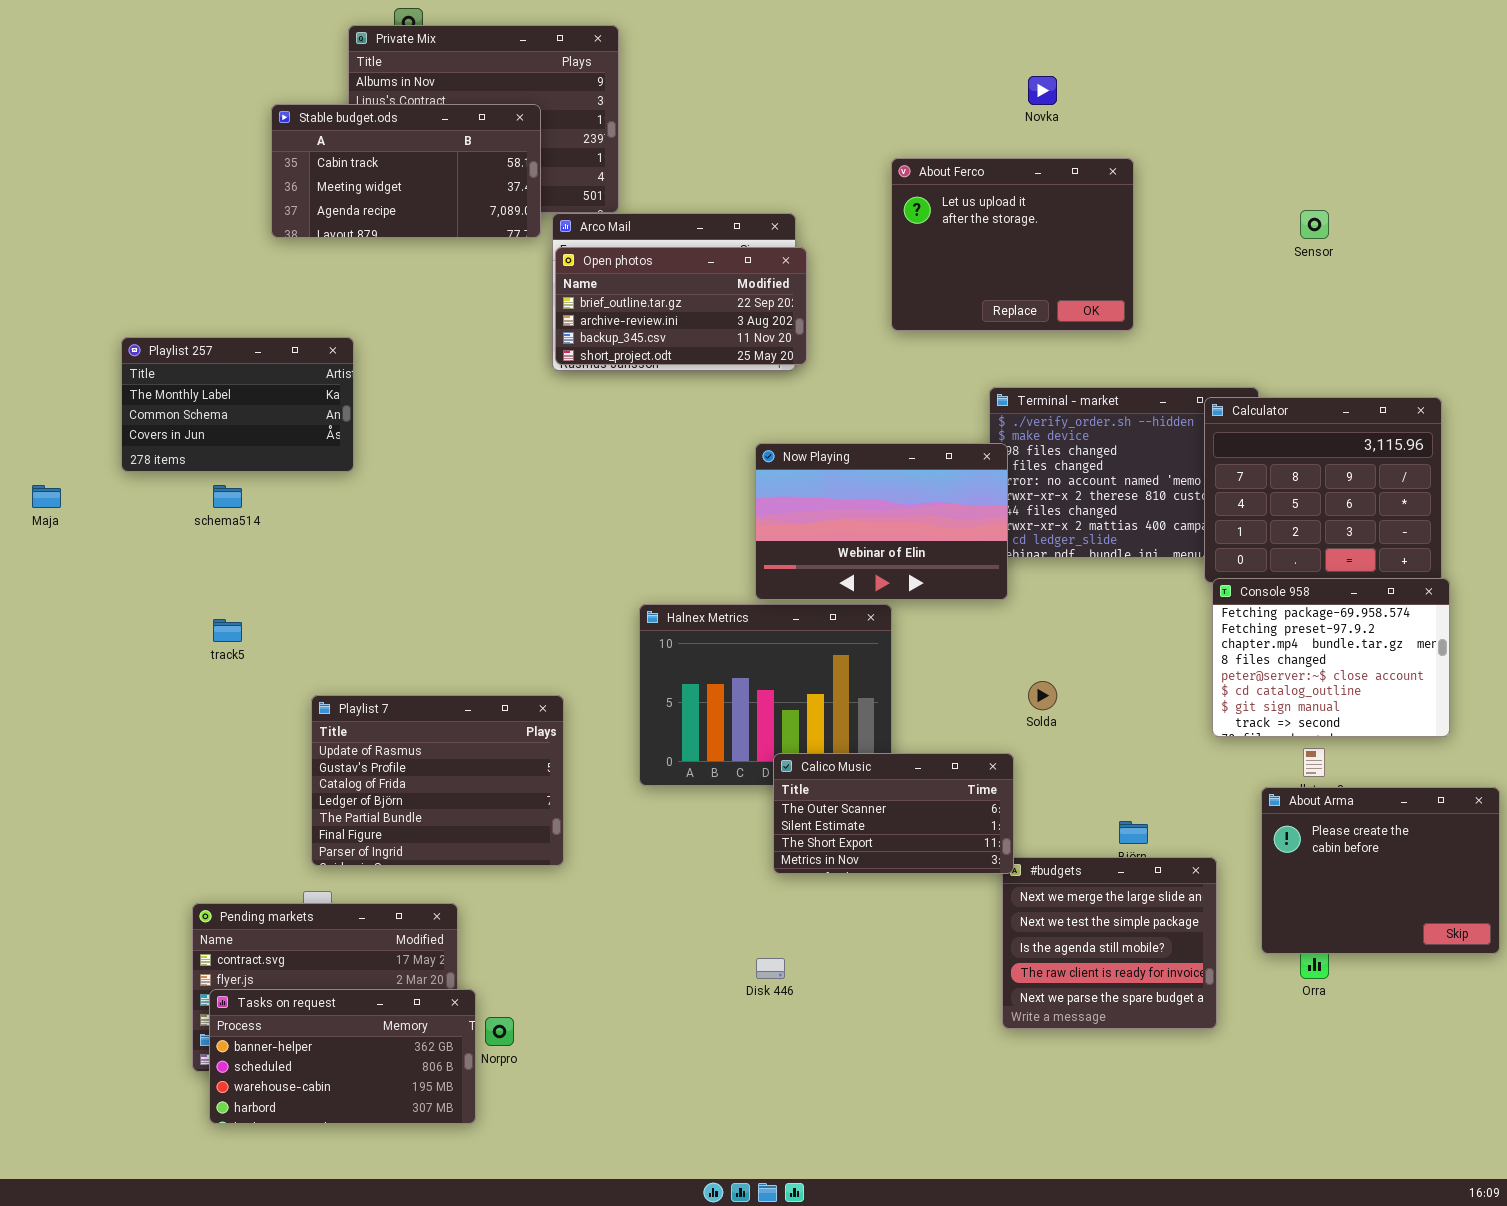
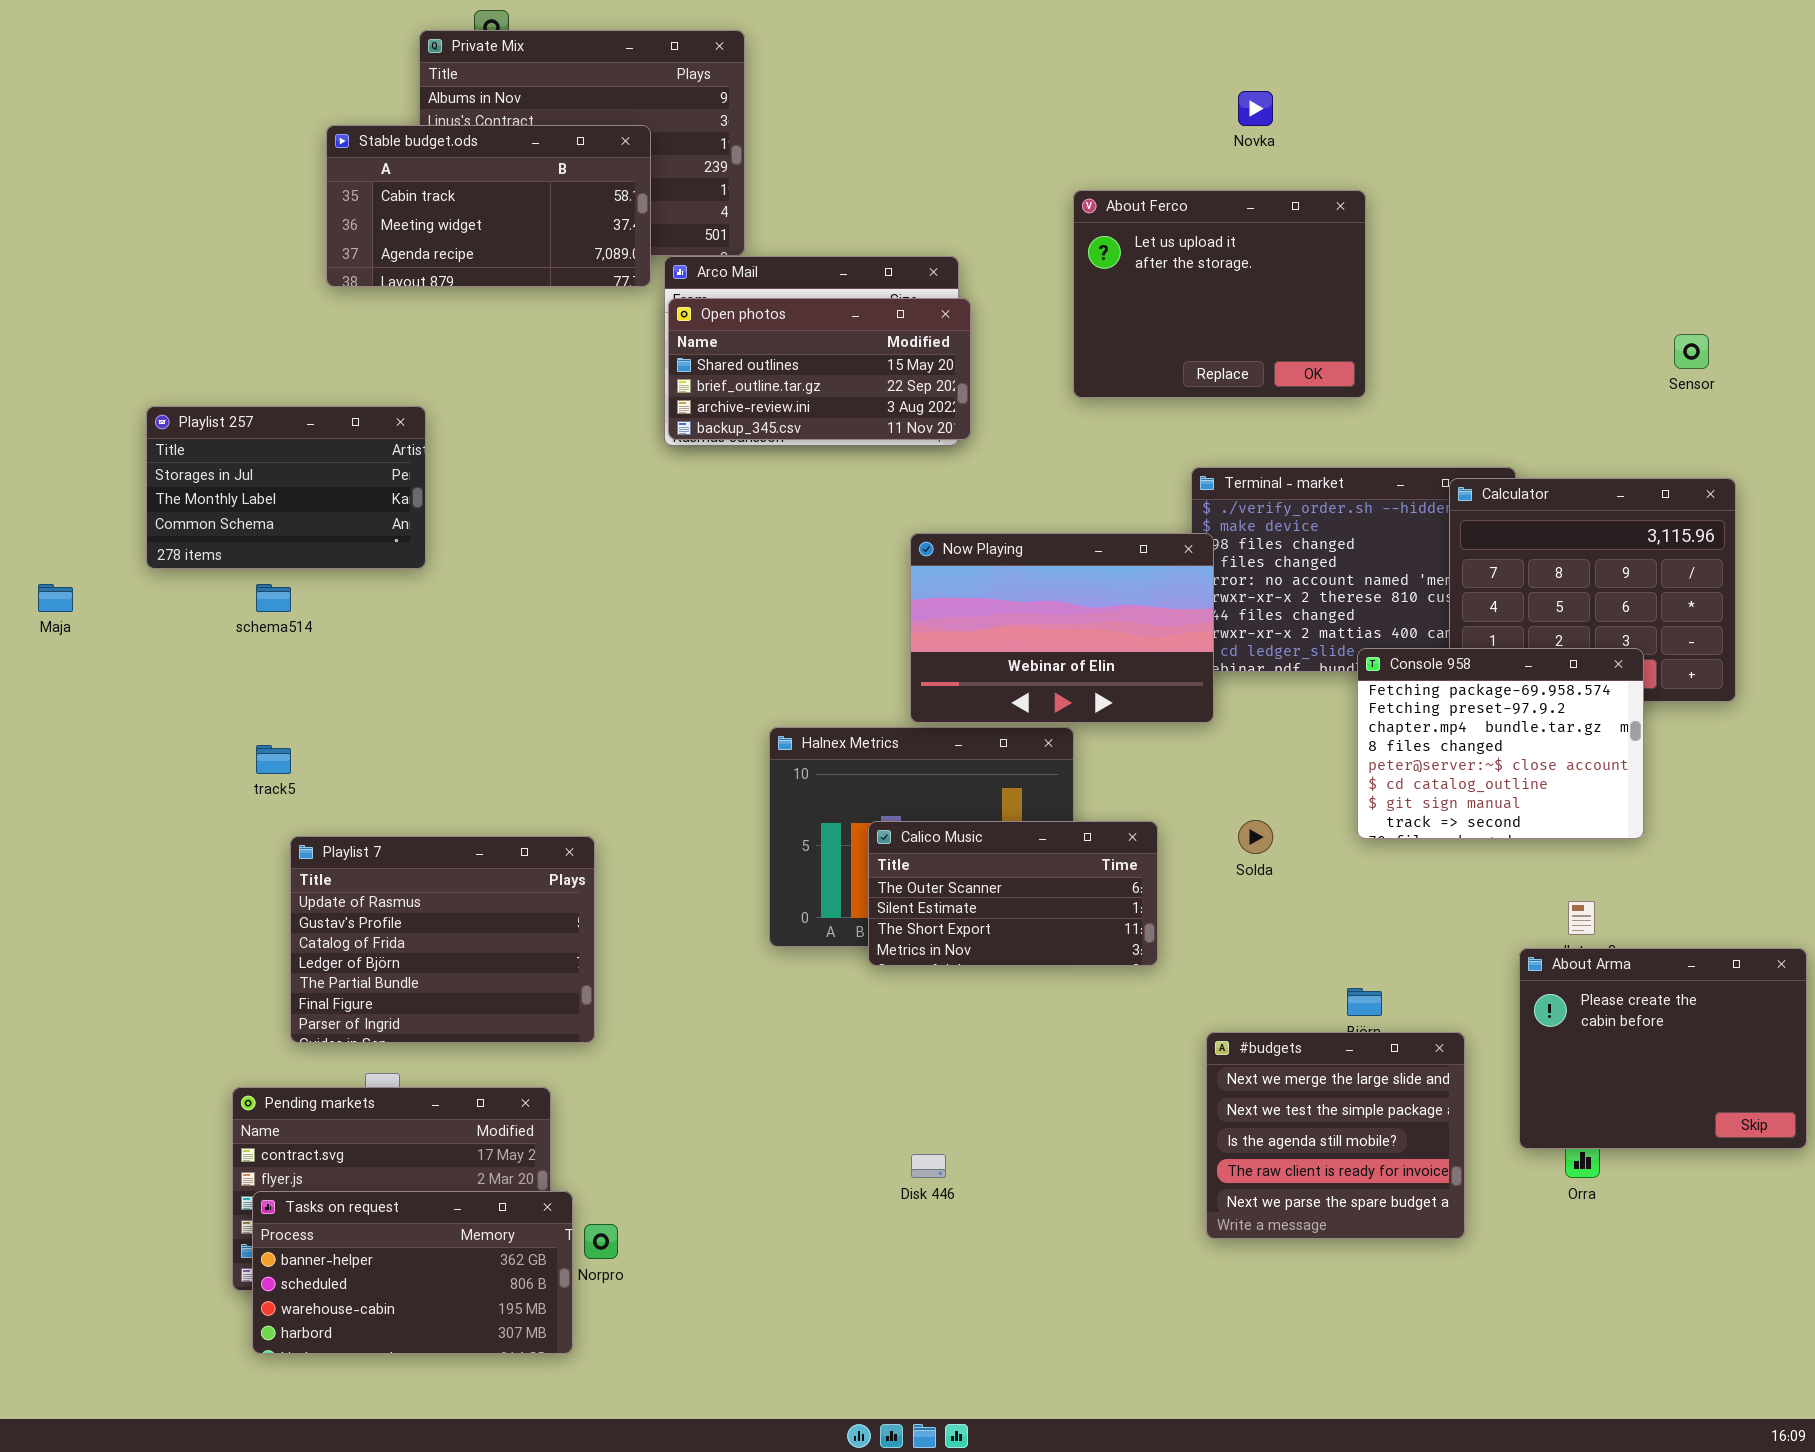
Sensor: [1300,210,1329,239] -> [1674,334,1709,369], moved
Open photos: [555,247,807,365] -> [668,298,971,440], scrolled up 1 row
Playlist 257: [121,337,354,472] -> [146,406,426,569], scrolled up 1 row
Console 958: [1212,578,1450,737] -> [1357,648,1644,839], moved
Playlist 7: [311,695,564,866] -> [290,836,595,1043], moved
Calico Music: [773,753,1014,874] -> [868,821,1158,966], moved

